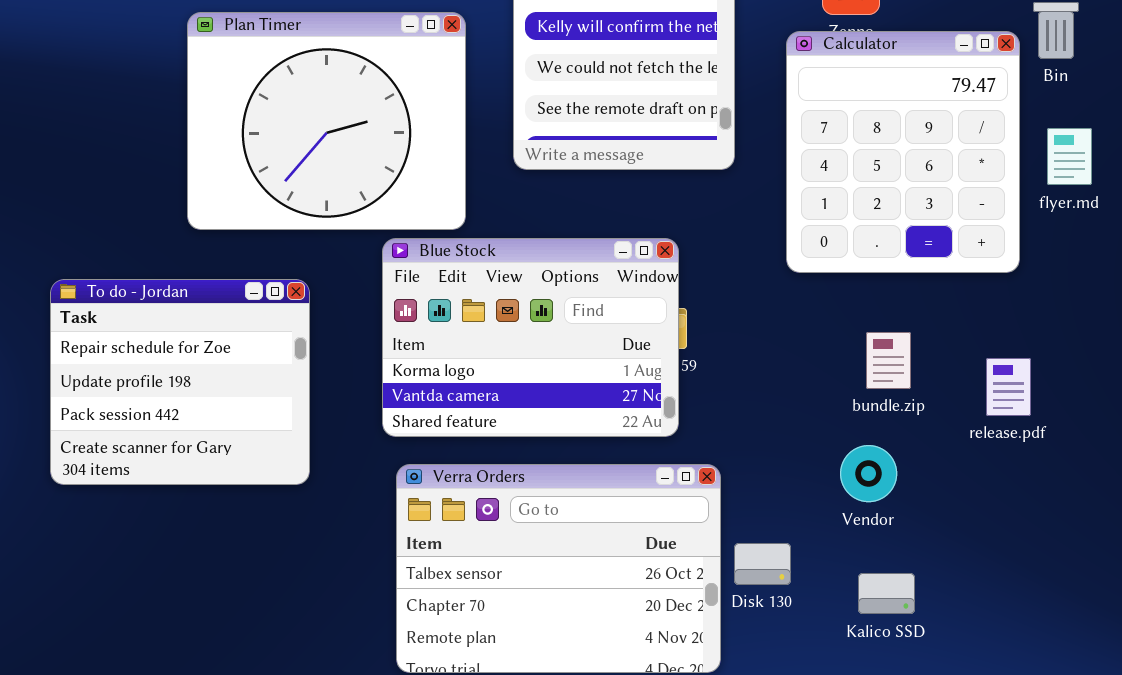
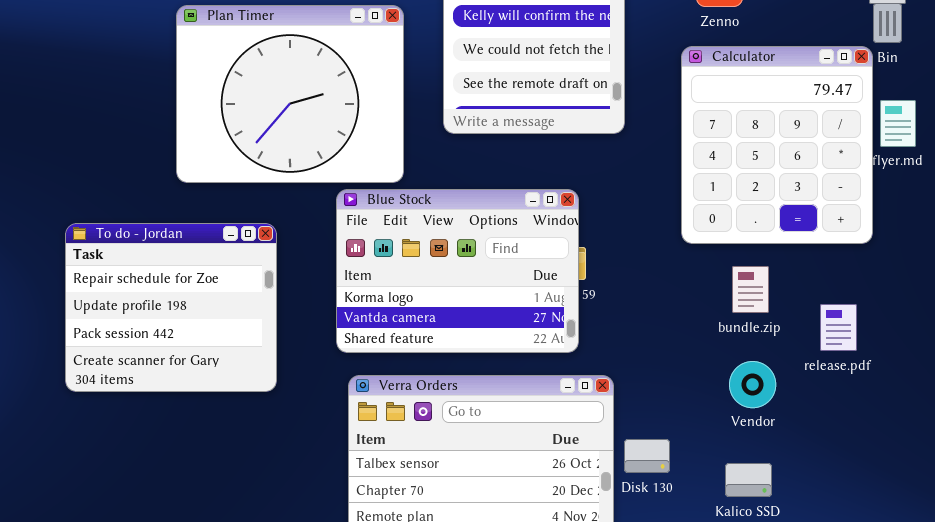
Calculator: [786,31,1020,273] -> [681,46,873,244], moved
release.pdf: [986,358,1031,416] -> [820,304,857,351], moved
Vendor: [840,445,897,502] -> [729,361,776,408], moved

